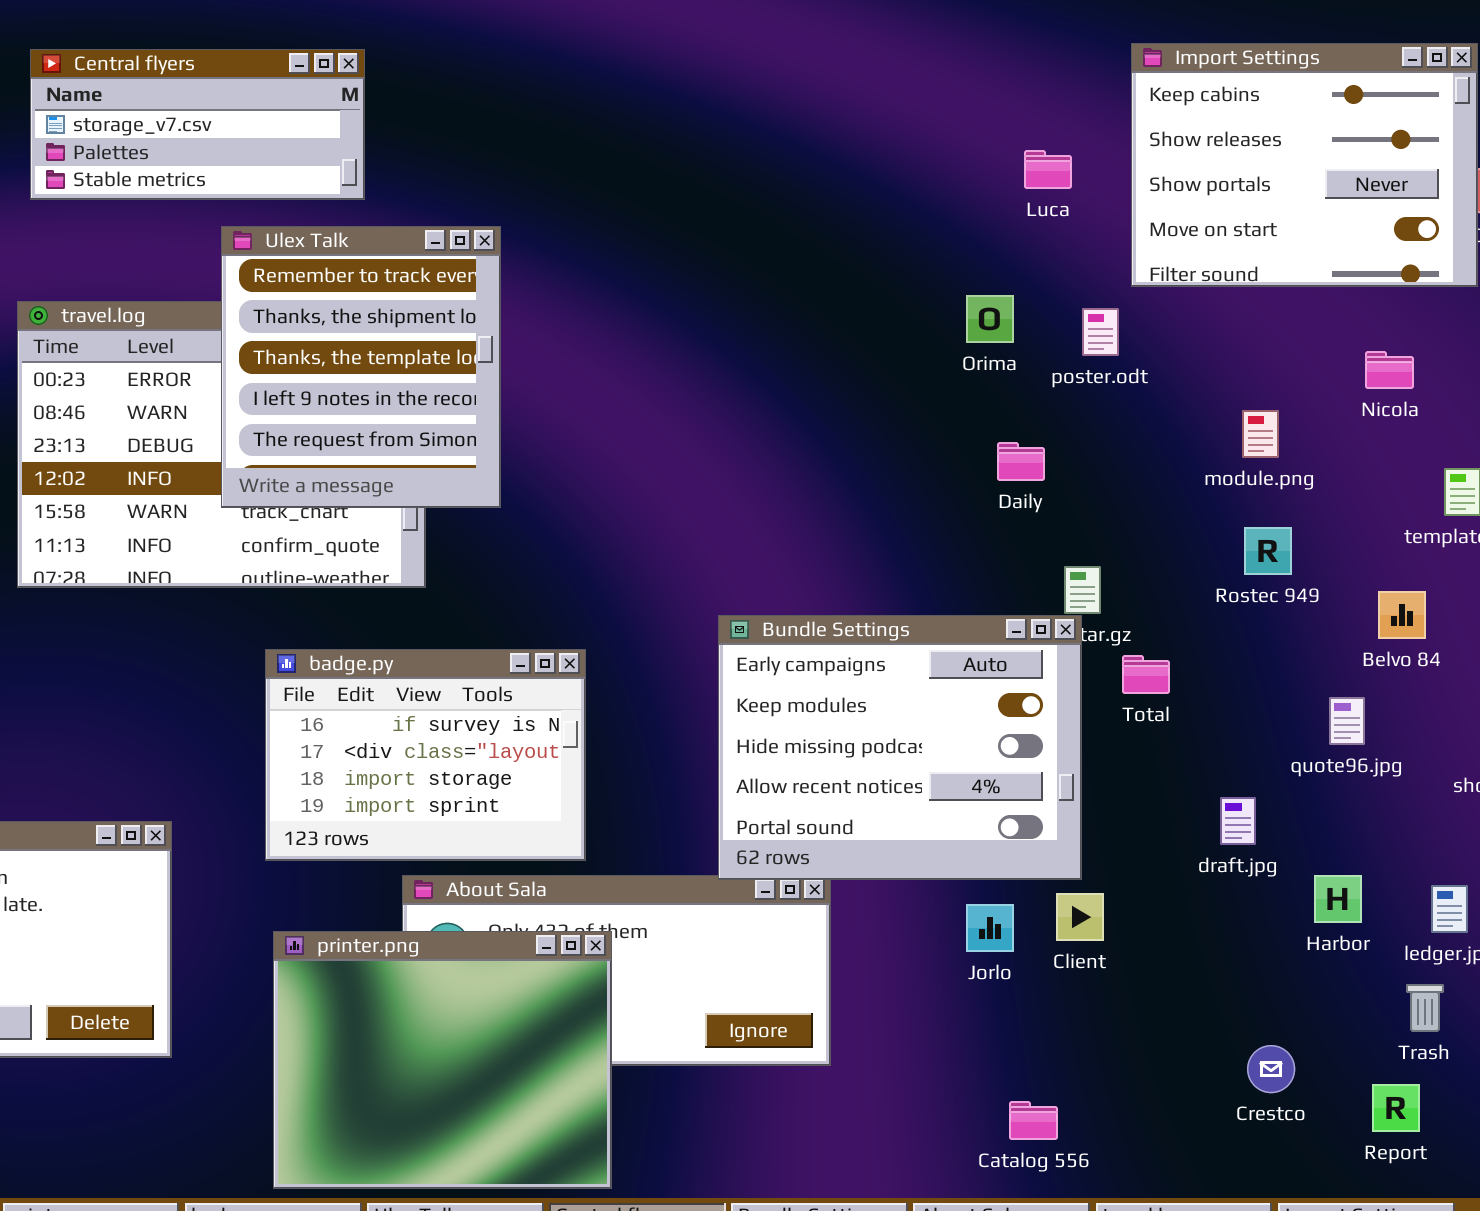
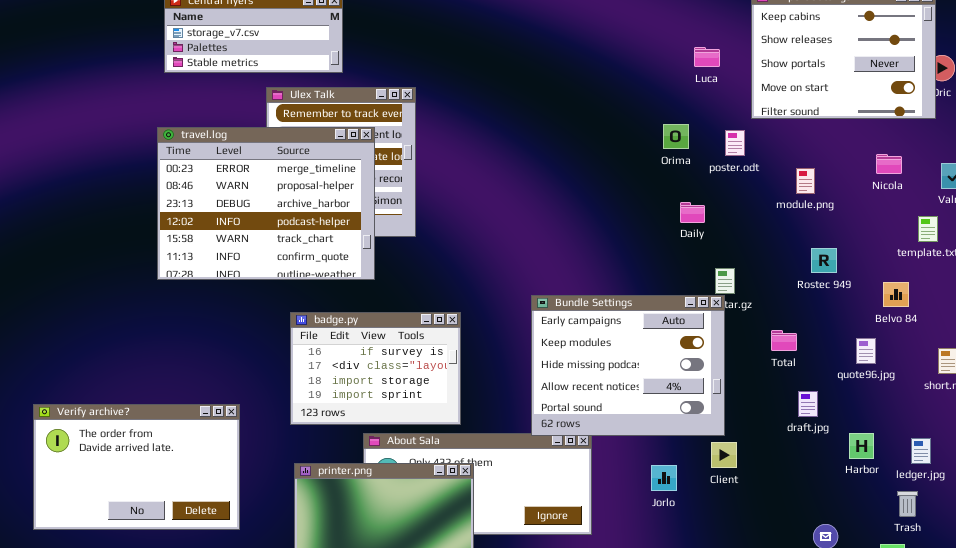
travel.log: [17,301,426,588] -> [157,127,375,280], raised
module.png: [1242,410,1279,458] -> [796,168,815,194], moved
Total: [1122,655,1170,694] -> [771,330,797,351], moved
Jorlo: [966,904,1014,952] -> [651,465,677,491], moved

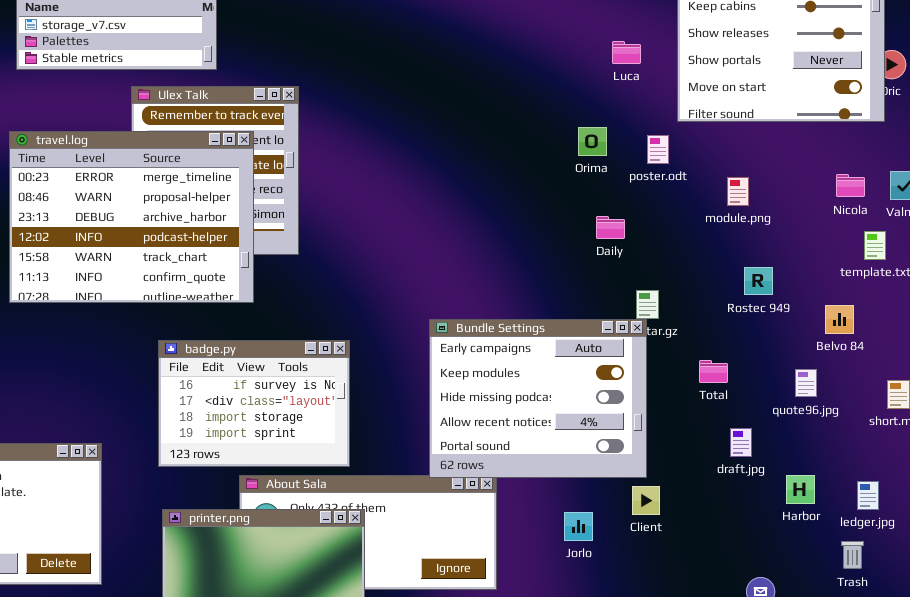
Nicola: [876,154,902,174] -> [836,174,865,197], moved

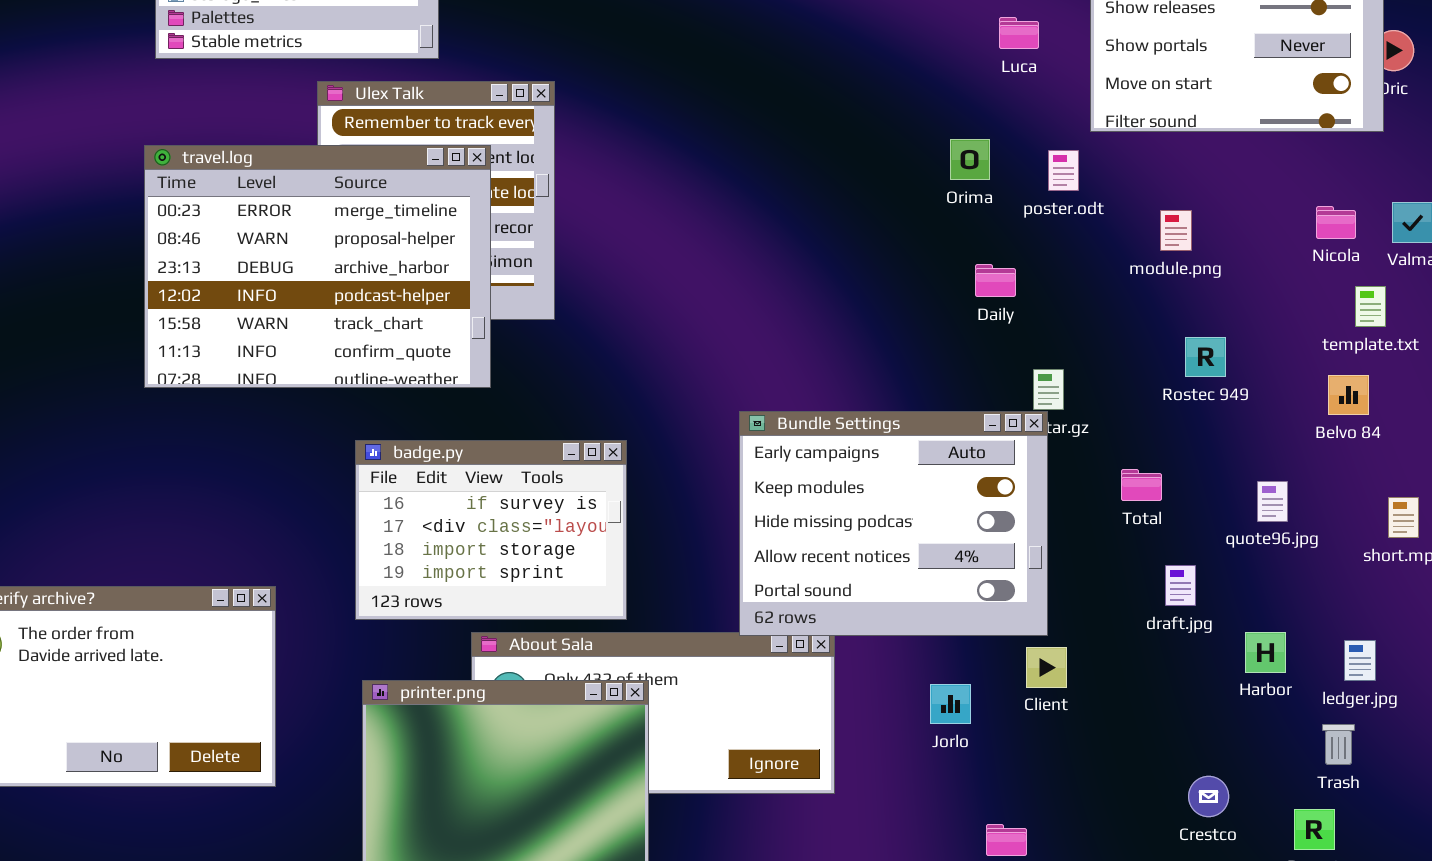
Belvo 84: [825,305,854,334] -> [1328,375,1369,415], moved

